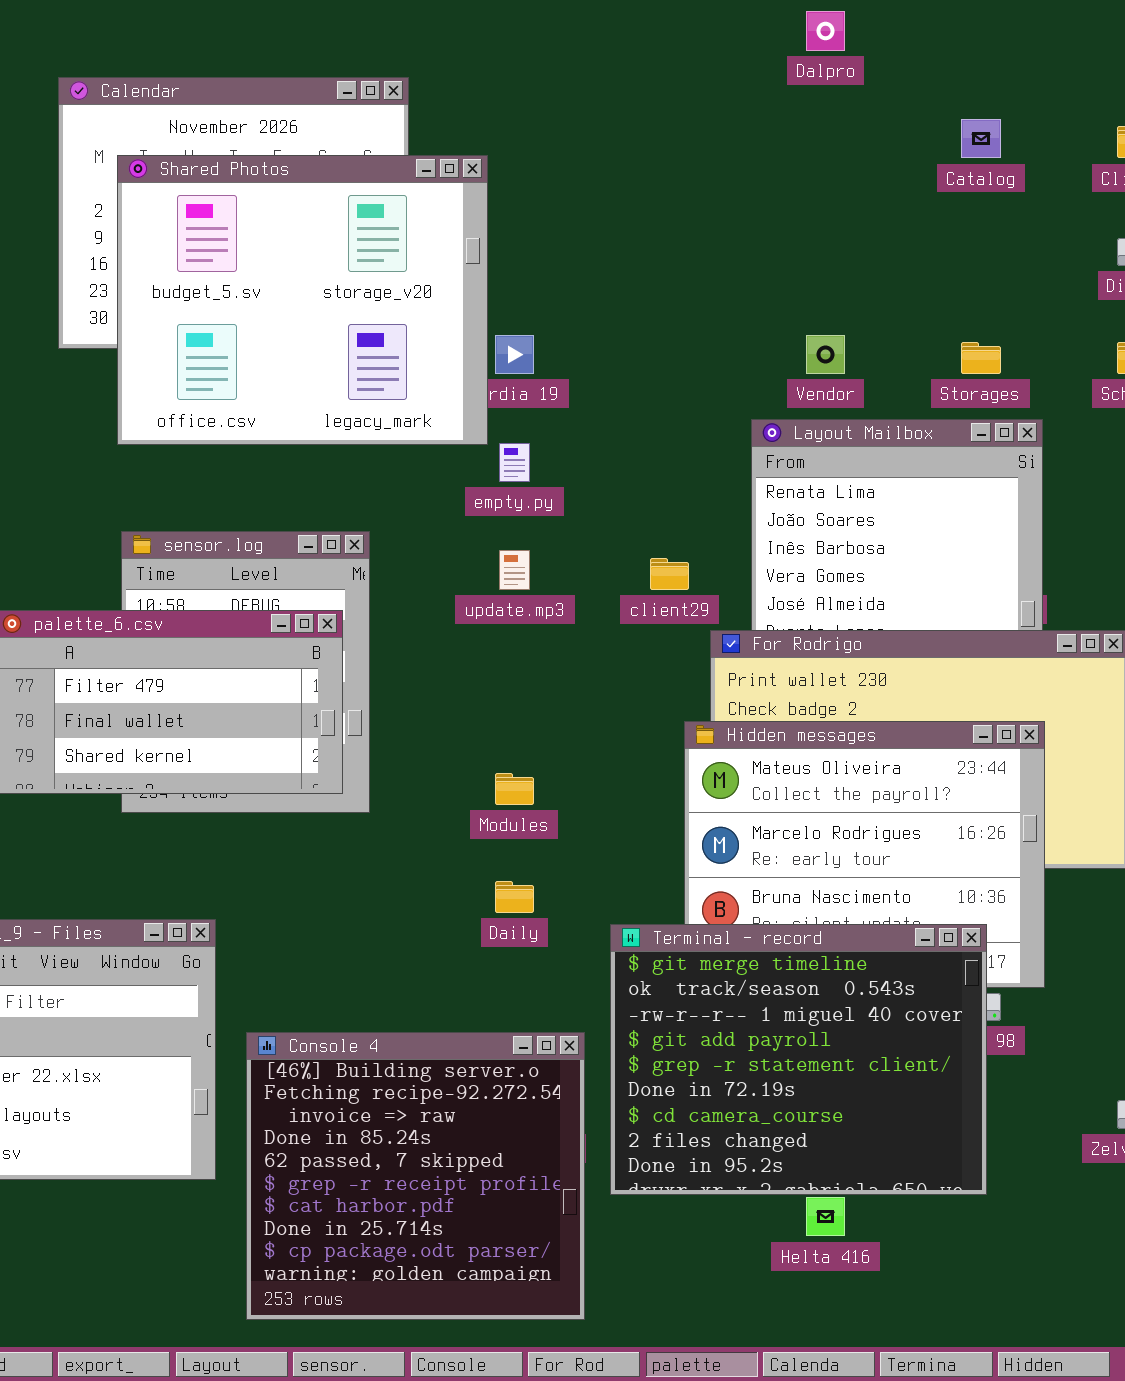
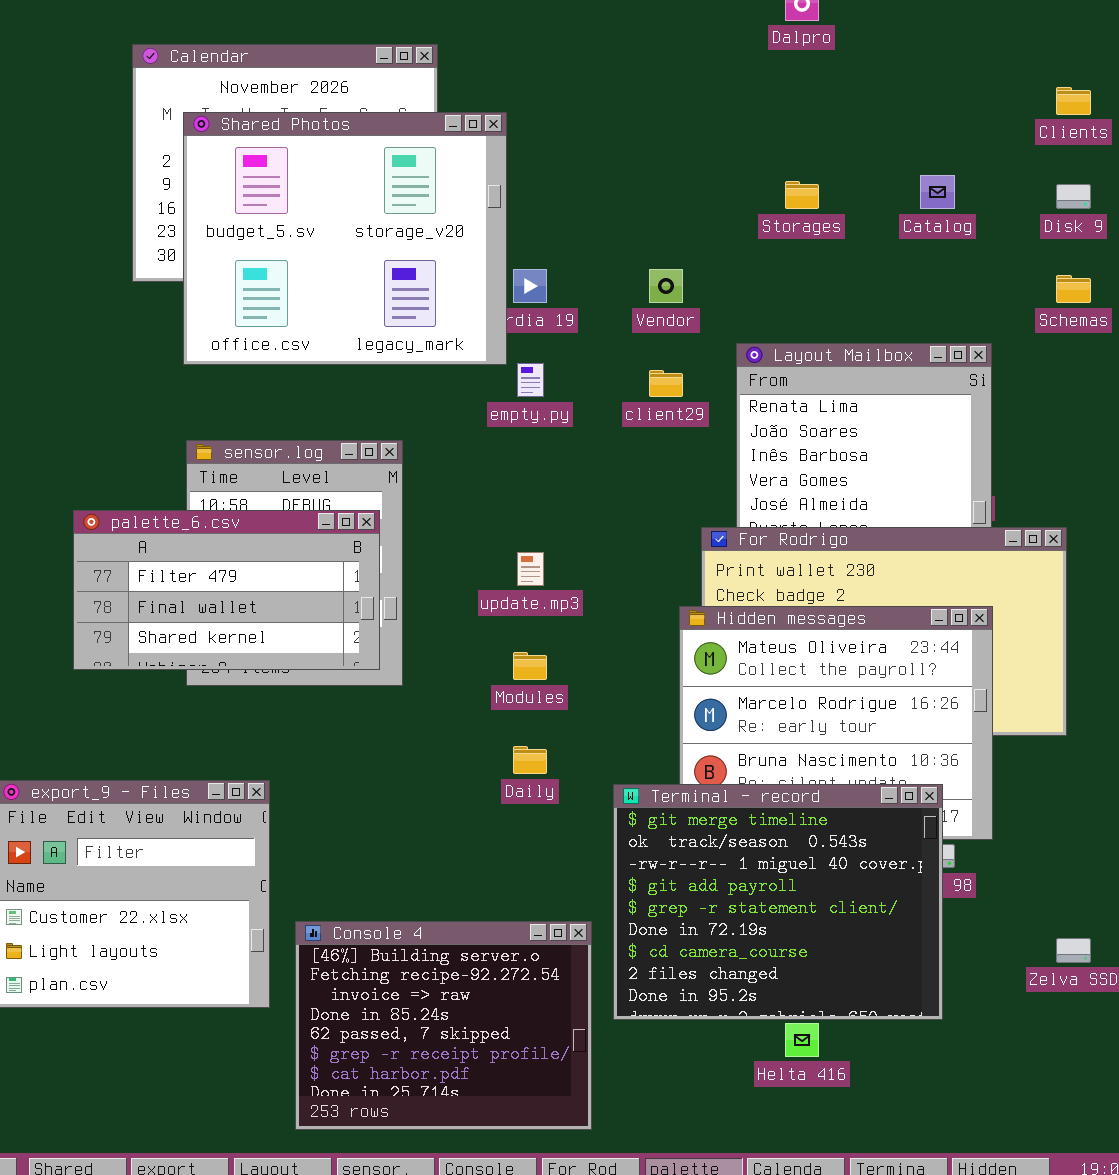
Catalog: [961,119,1001,158] -> [920,175,955,209], moved
Vendor: [806,335,845,374] -> [649,269,683,303], moved
Storages: [961,342,1001,374] -> [785,181,819,209], moved
update.mp3: [499,550,530,590] -> [517,552,544,586], moved
client29: [650,558,689,590] -> [649,370,683,397], moved
Console 4: [246,1032,585,1320] -> [295,921,592,1130], resized

